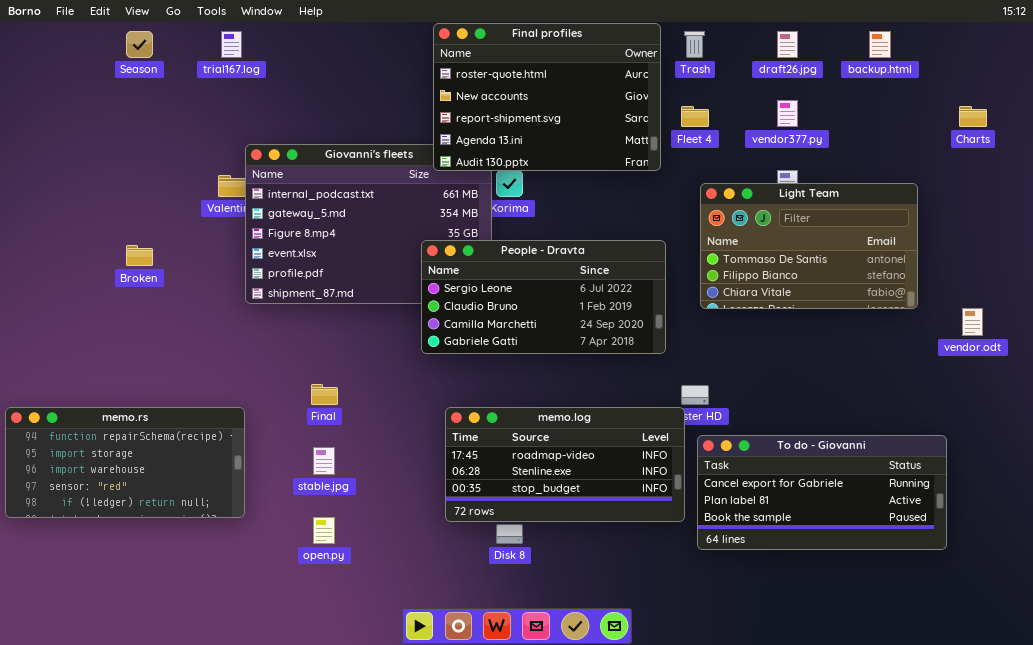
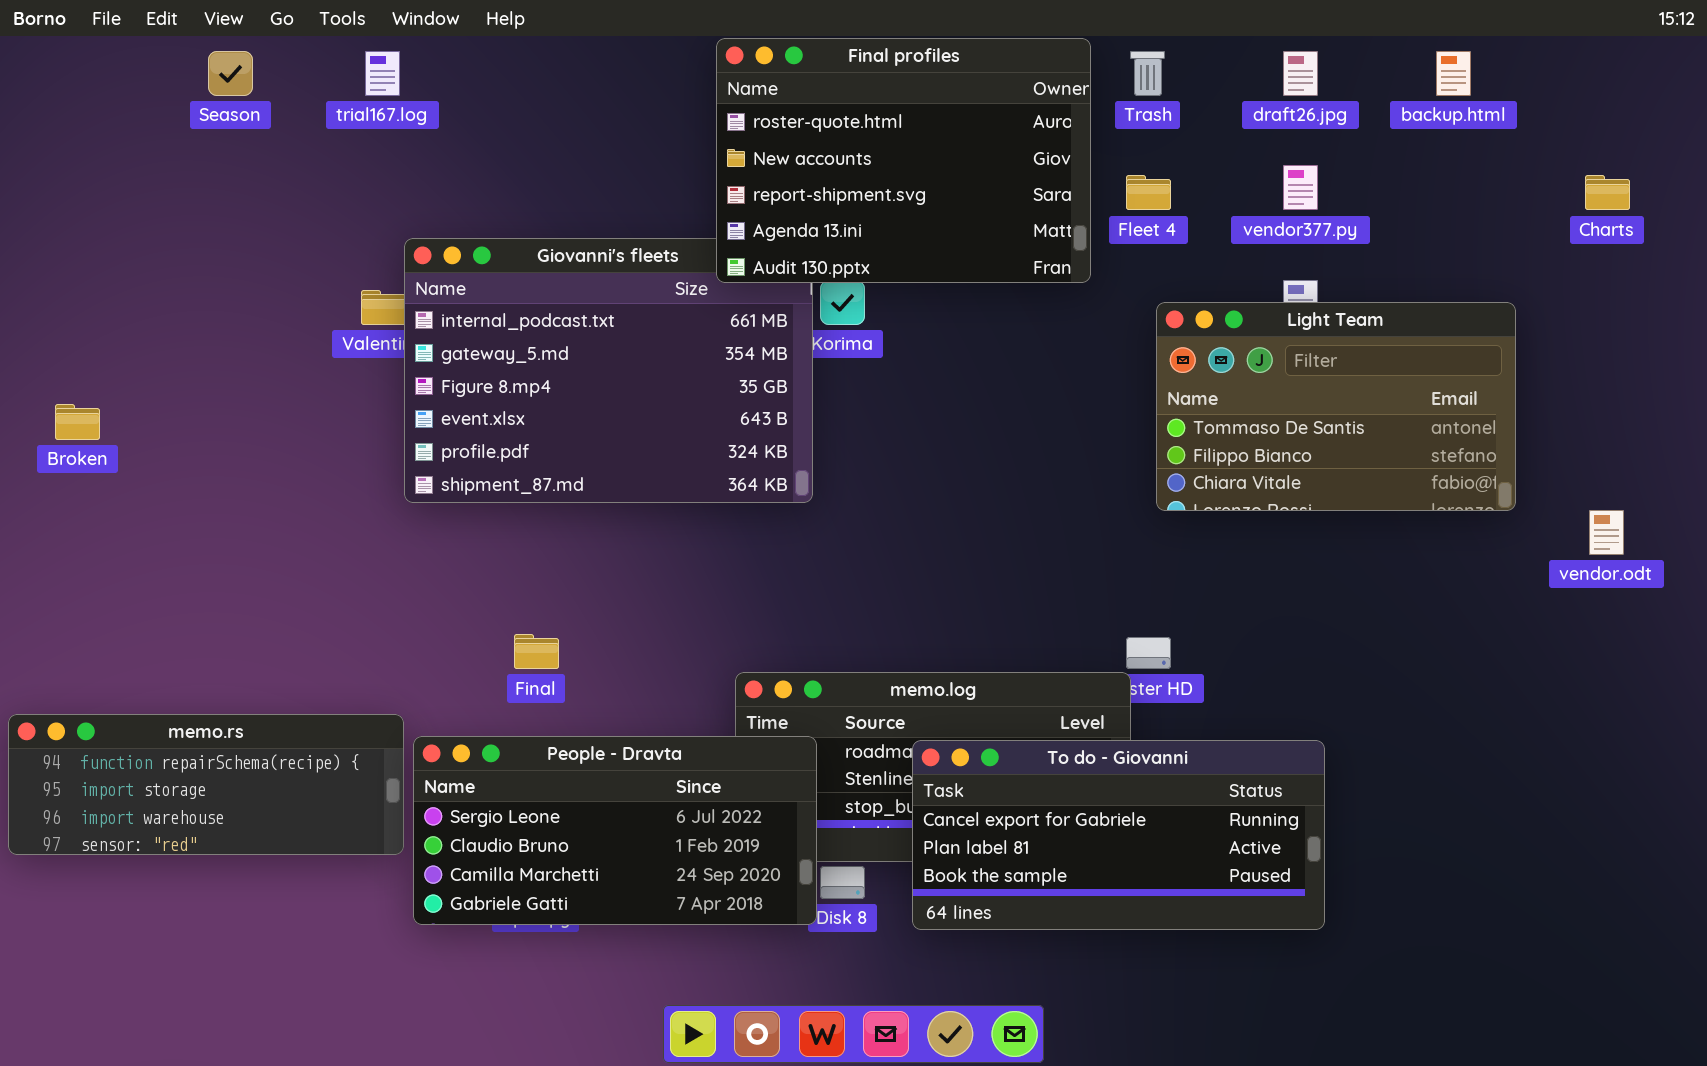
People - Dravta: [421,240,666,354] -> [413,736,817,925], moved
Broken: [126,245,153,266] -> [55,404,100,440], moved
memo.rs: [5,407,245,518] -> [8,714,404,855], resized
To do - Giovanni: [697,435,947,550] -> [912,740,1325,930], moved

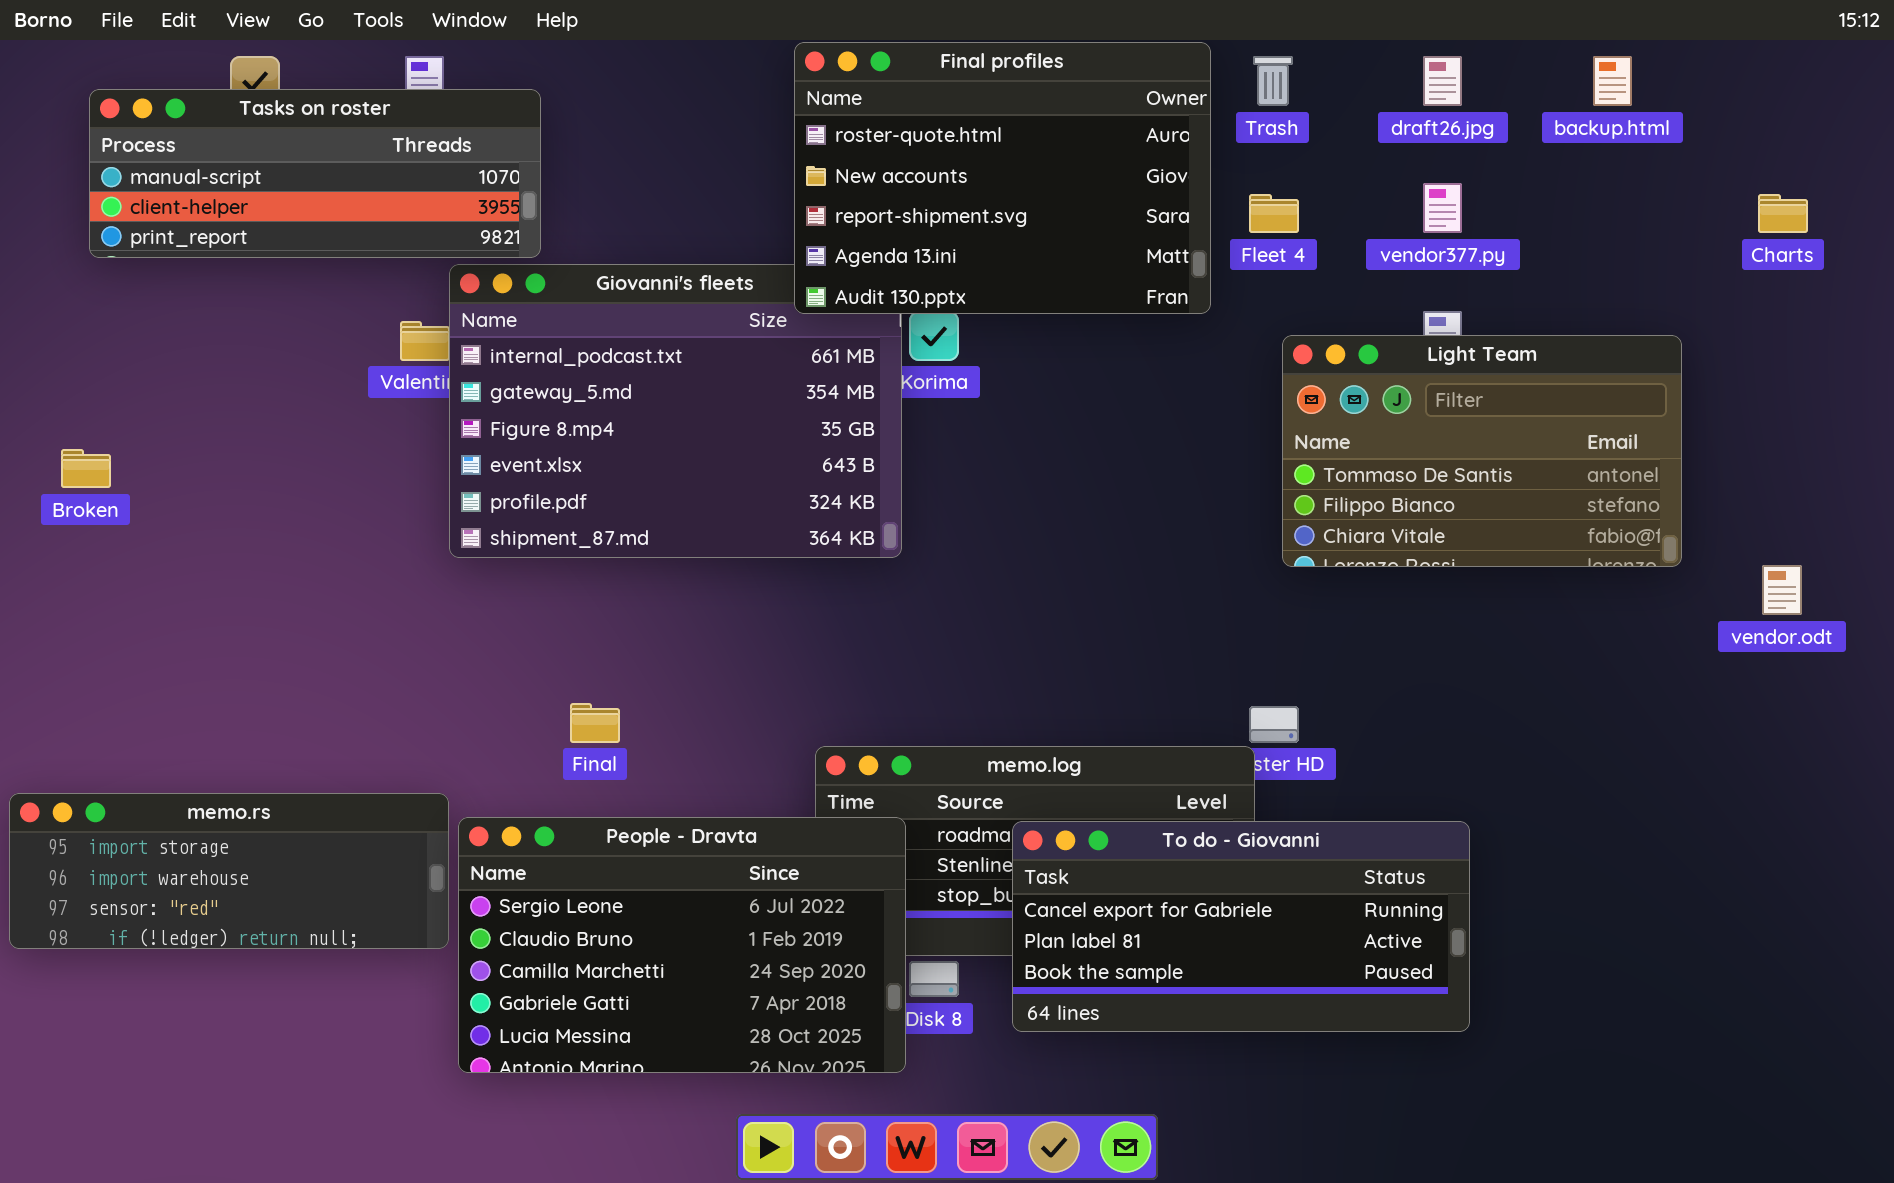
Tasks on roster: none -> [89,89,541,258], opened
memo.rs: [8,714,404,855] -> [9,793,449,949], scrolled down 1 row
People - Dravta: [413,736,817,925] -> [458,817,906,1073], resized

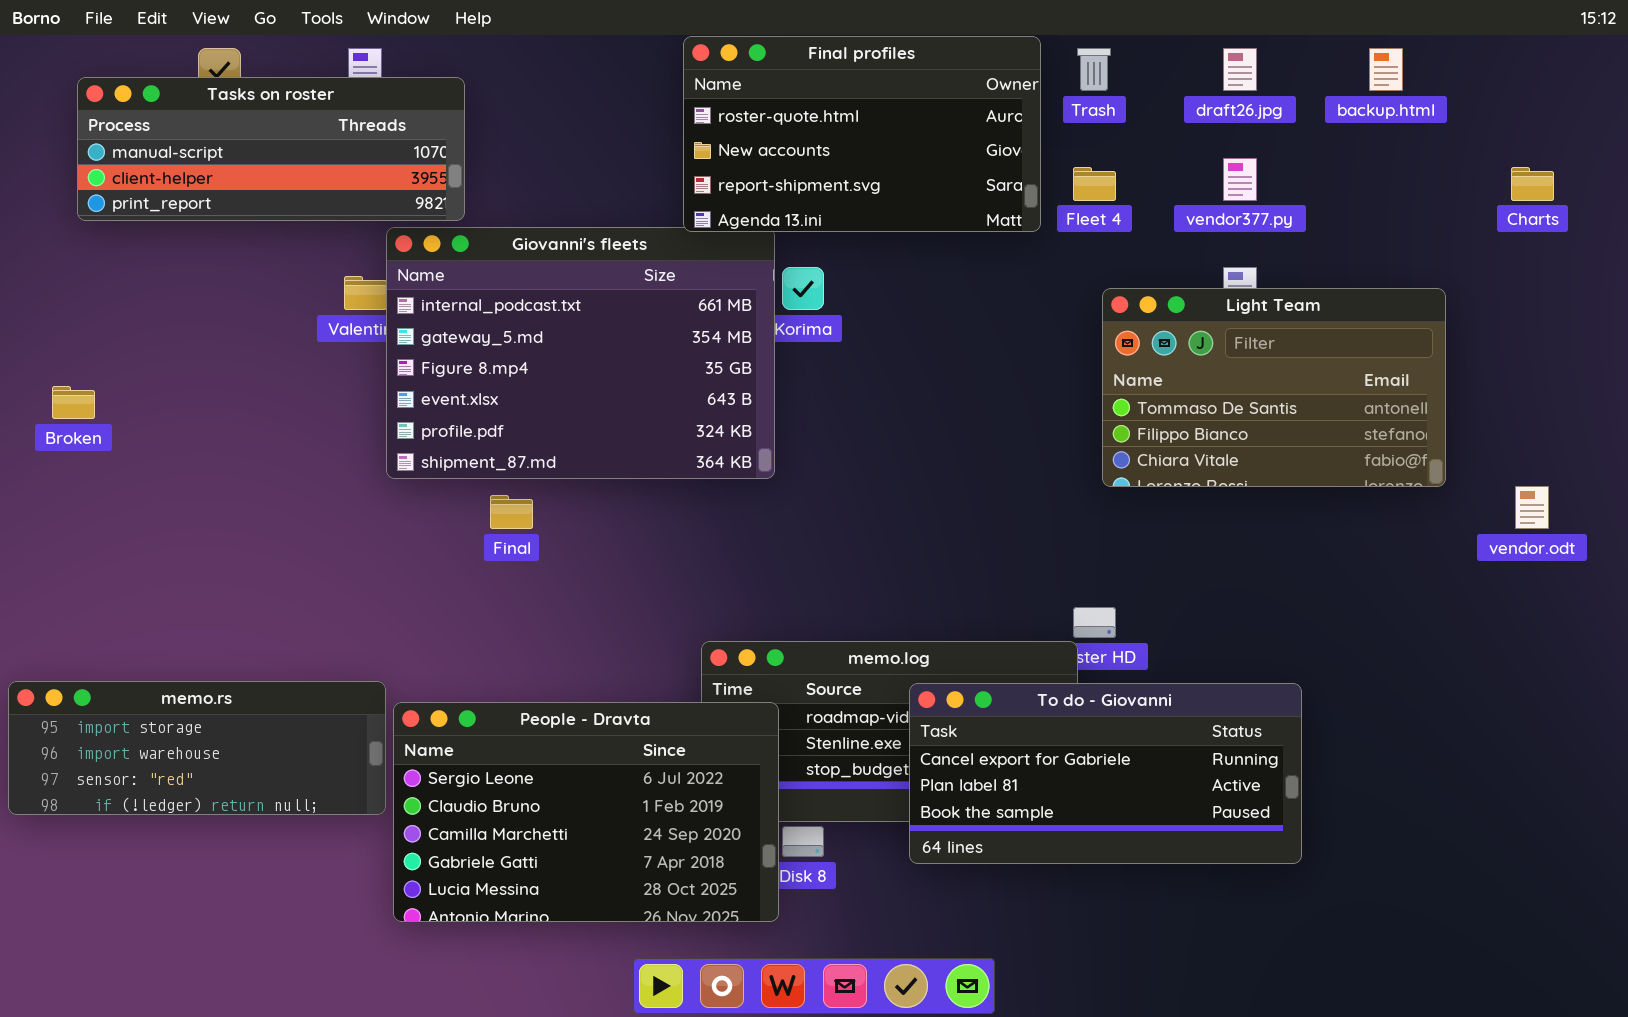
Final profiles: [794,42,1211,314] -> [683,36,1041,232], resized
Final: [570,703,620,743] -> [490,495,533,529], moved
To do - Giovanni: [1012,821,1470,1032] -> [909,683,1302,864], moved

